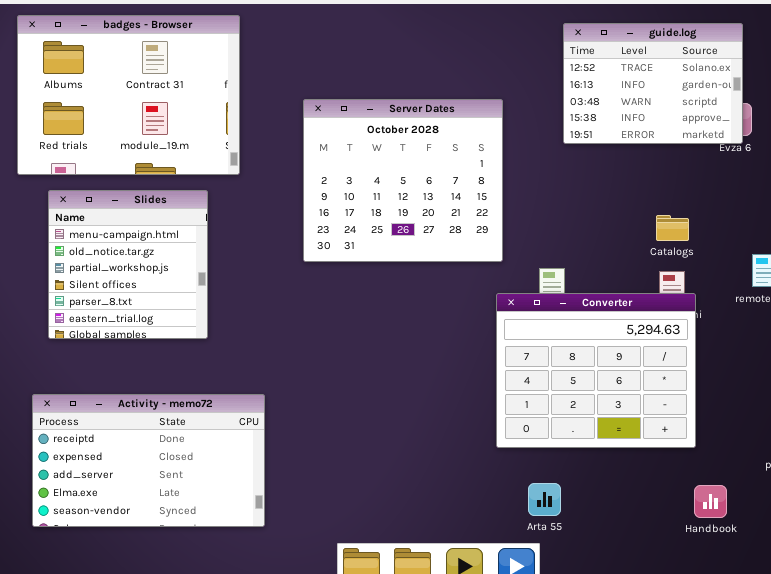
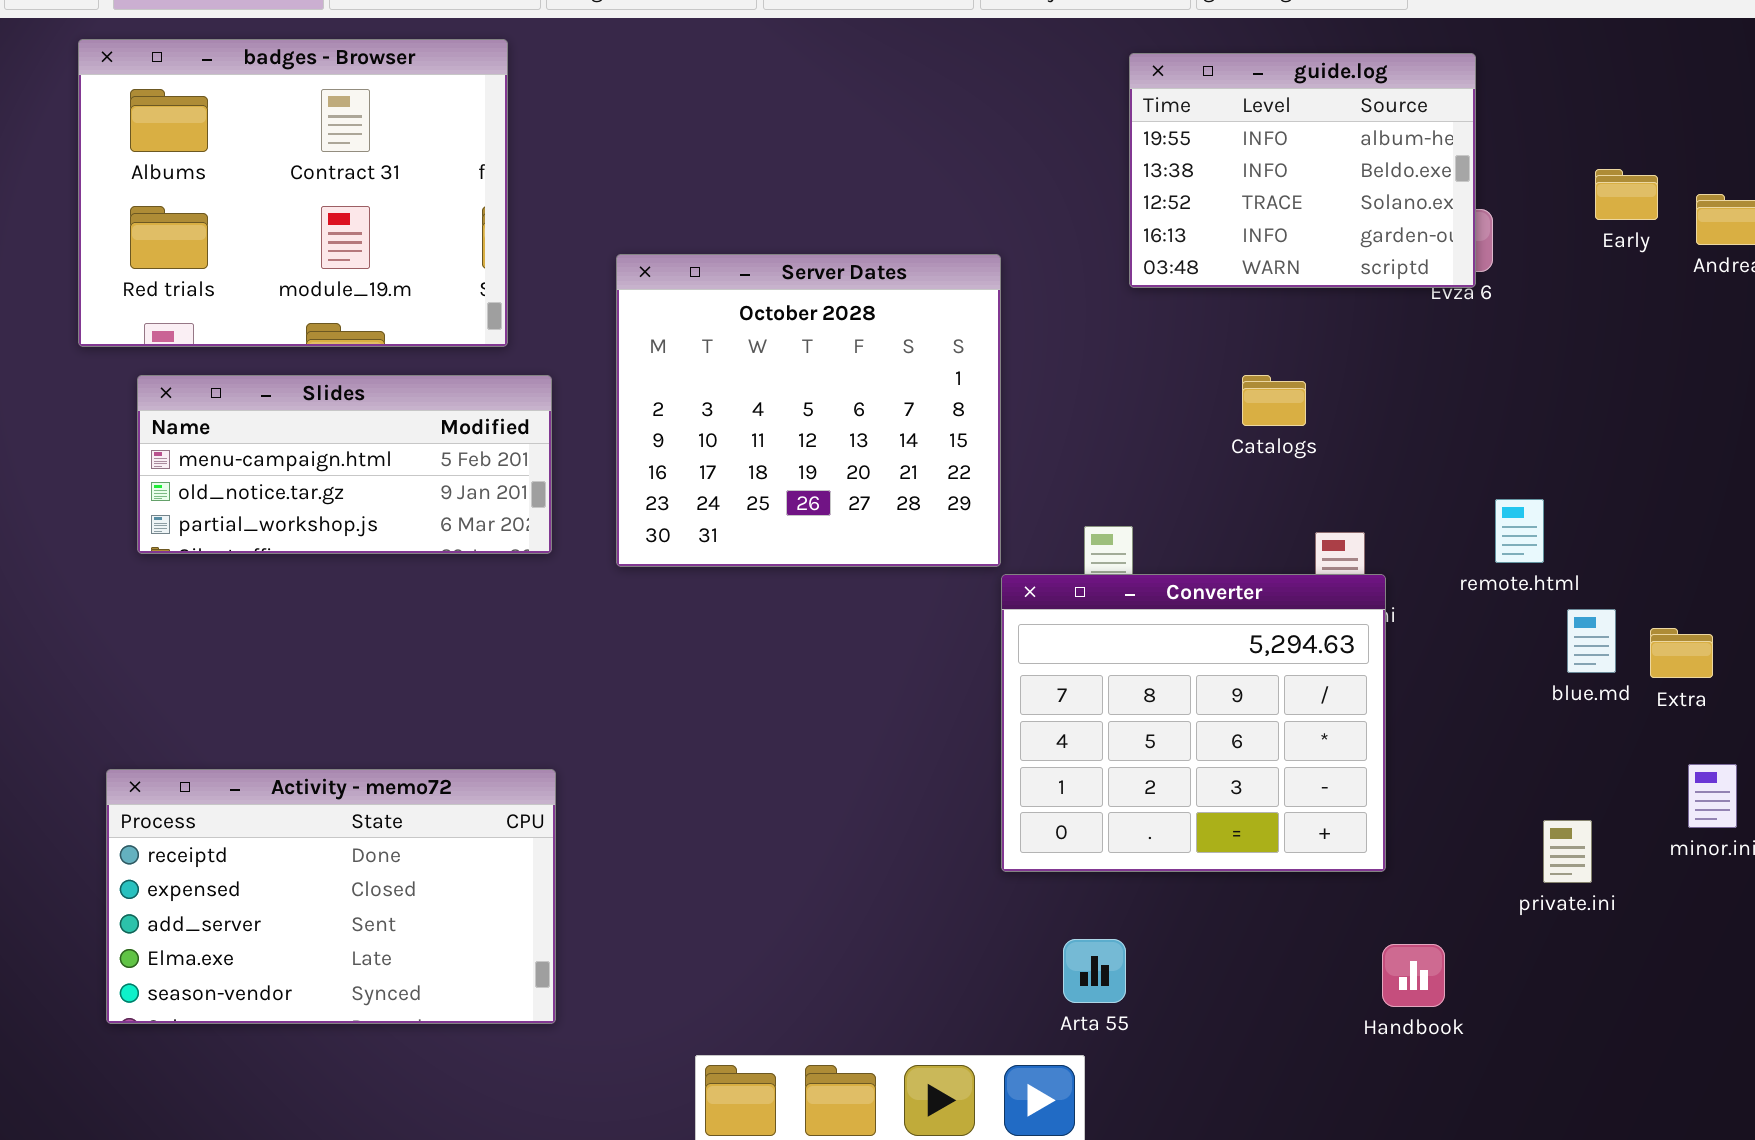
guide.log: [563,23,743,144] -> [1129,53,1476,288], scrolled up 2 rows
Server Dates: [303,99,503,262] -> [616,254,1001,567], moved
Slides: [48,190,208,339] -> [137,375,552,554], resized
Catalogs: [656,215,689,241] -> [1242,375,1306,426], moved

